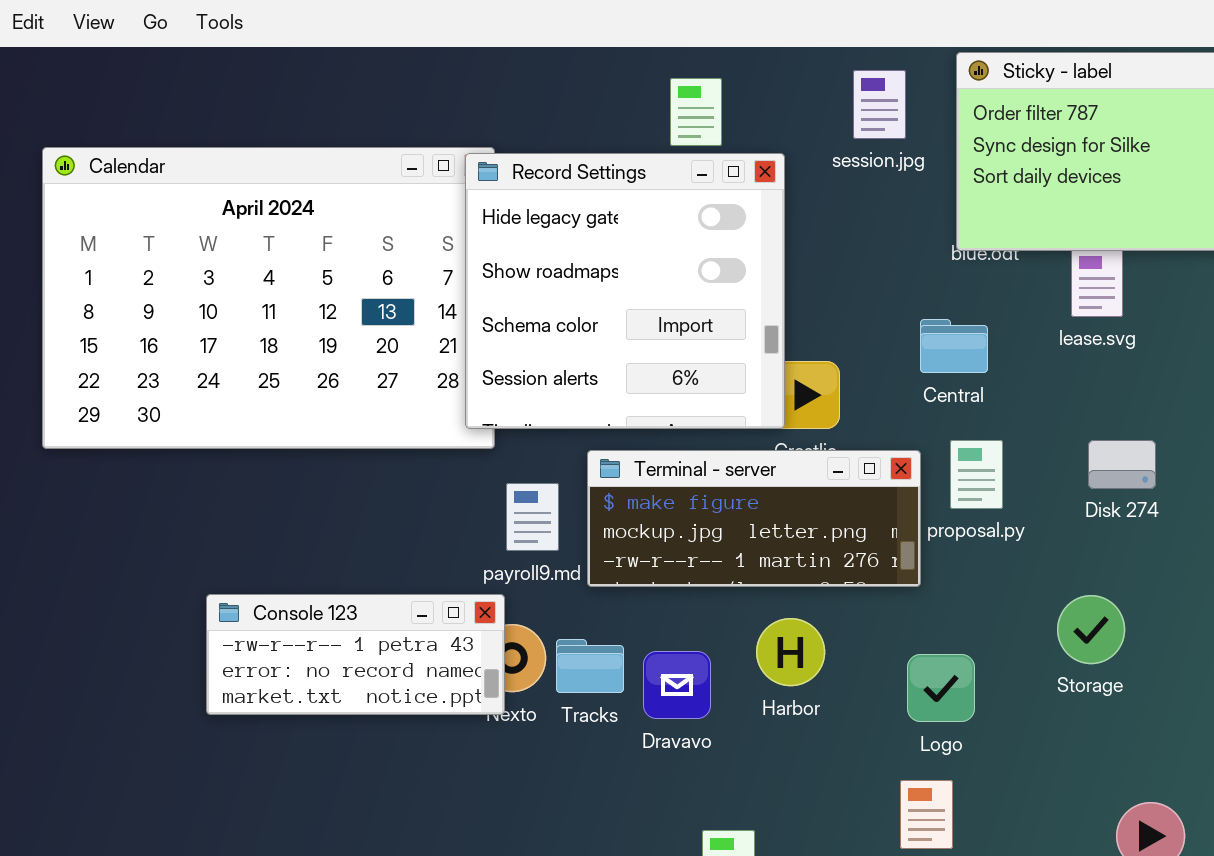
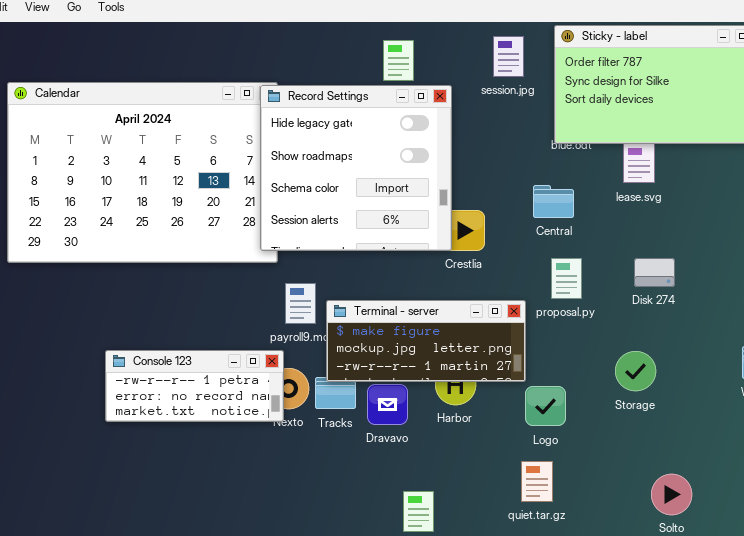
Terminal - server: [587,450,921,587] -> [326,300,526,382], moved

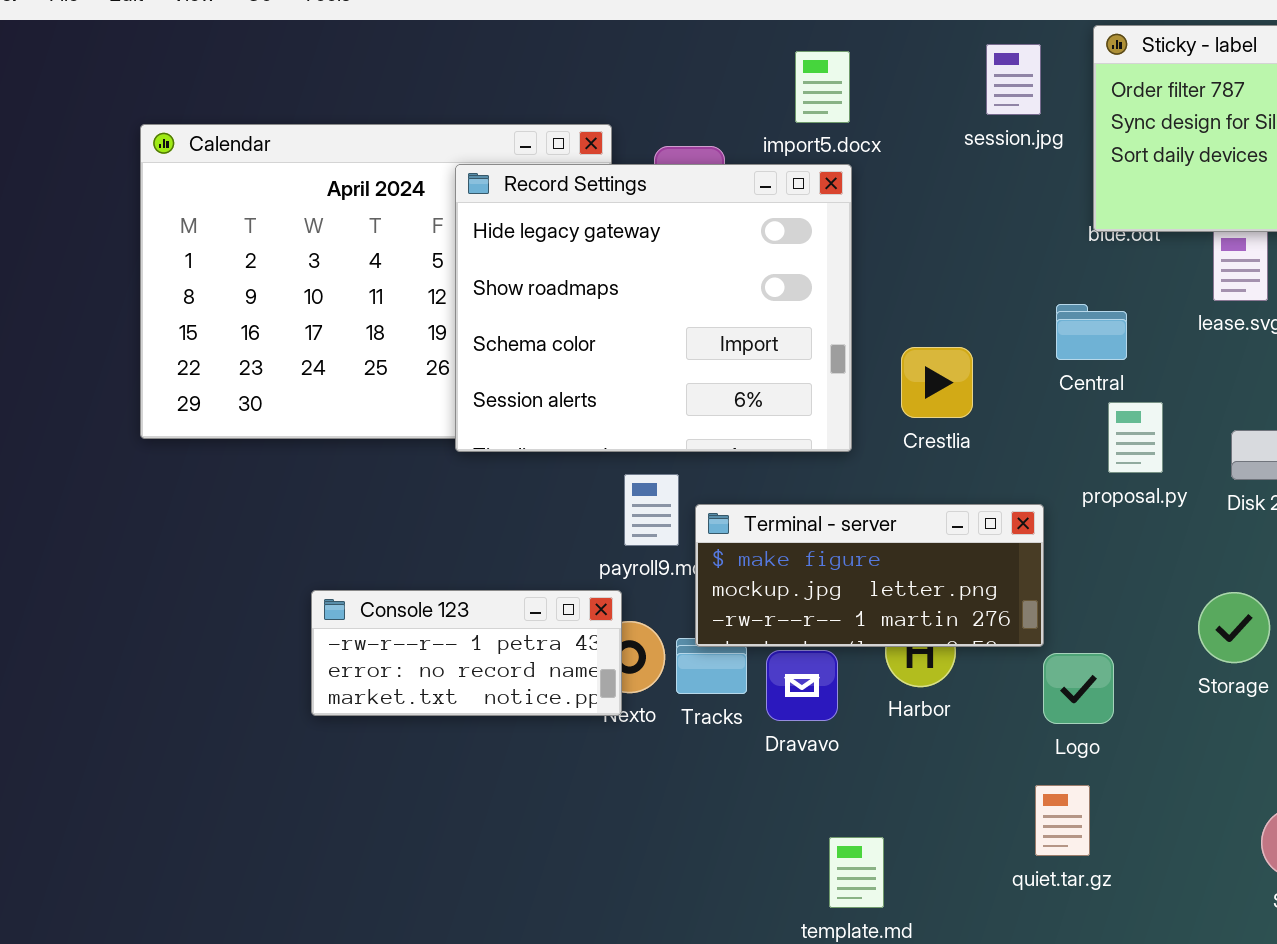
Record Settings: [260,85,452,251] -> [455,164,852,452], moved, resized
proposal.py: [551,258,582,299] -> [1108,402,1163,473], moved

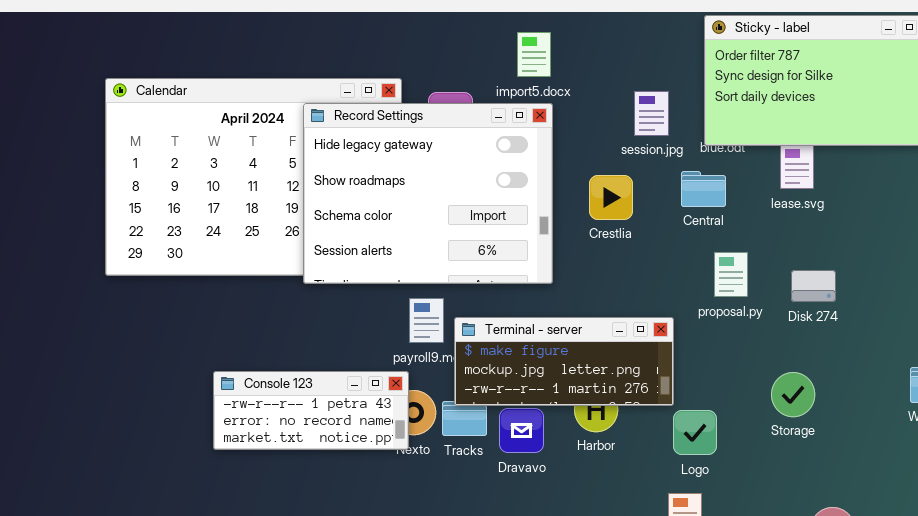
session.jpg: [986,44,1041,115] -> [634,91,669,136], moved
Central: [1056,304,1127,360] -> [681,171,726,207], moved
Crestlia: [901,347,973,418] -> [589,175,633,220], moved

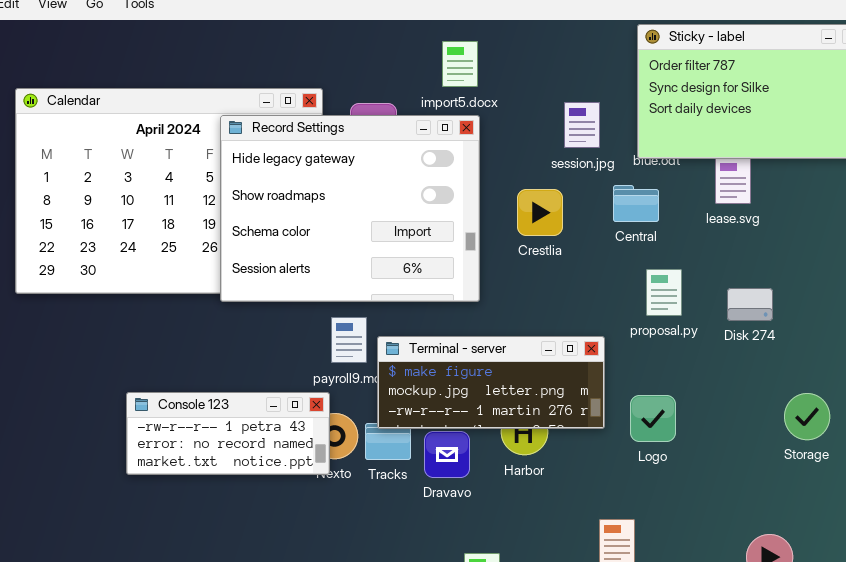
Storage: [771,372,815,417] -> [784,393,830,440], moved
Logo: [673,410,717,455] -> [630,395,676,442], moved

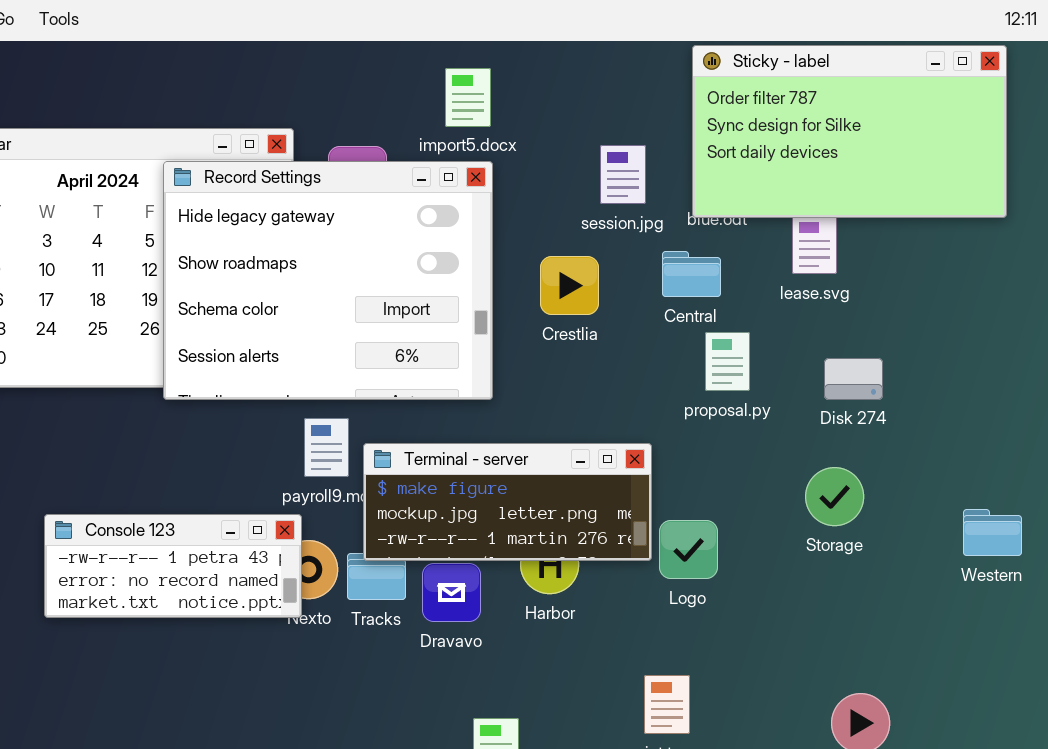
proposal.py: [646,269,682,316] -> [705,332,750,391], moved
Disk 274: [727,288,773,321] -> [824,358,883,400], moved
Storage: [784,393,830,440] -> [805,467,864,526], moved
Logo: [630,395,676,442] -> [659,520,718,579], moved

